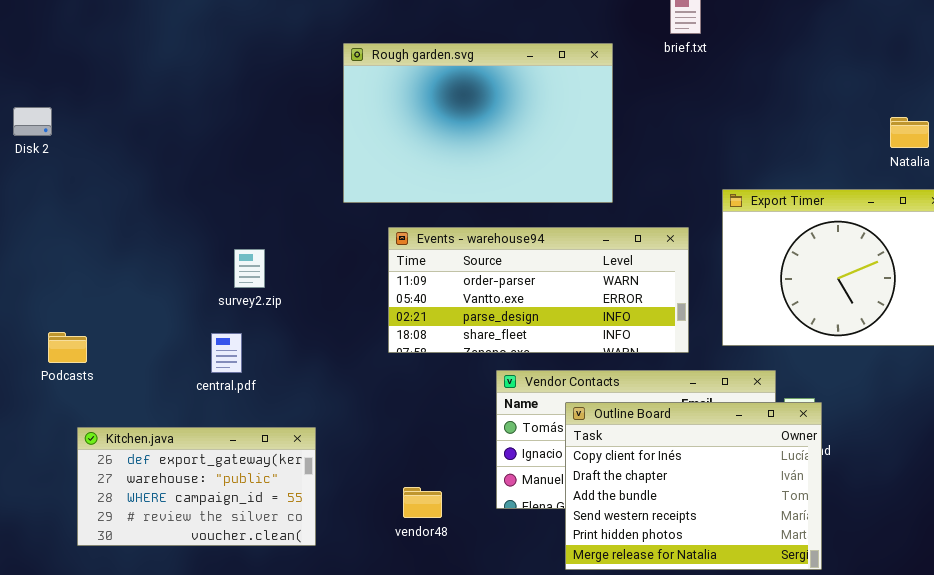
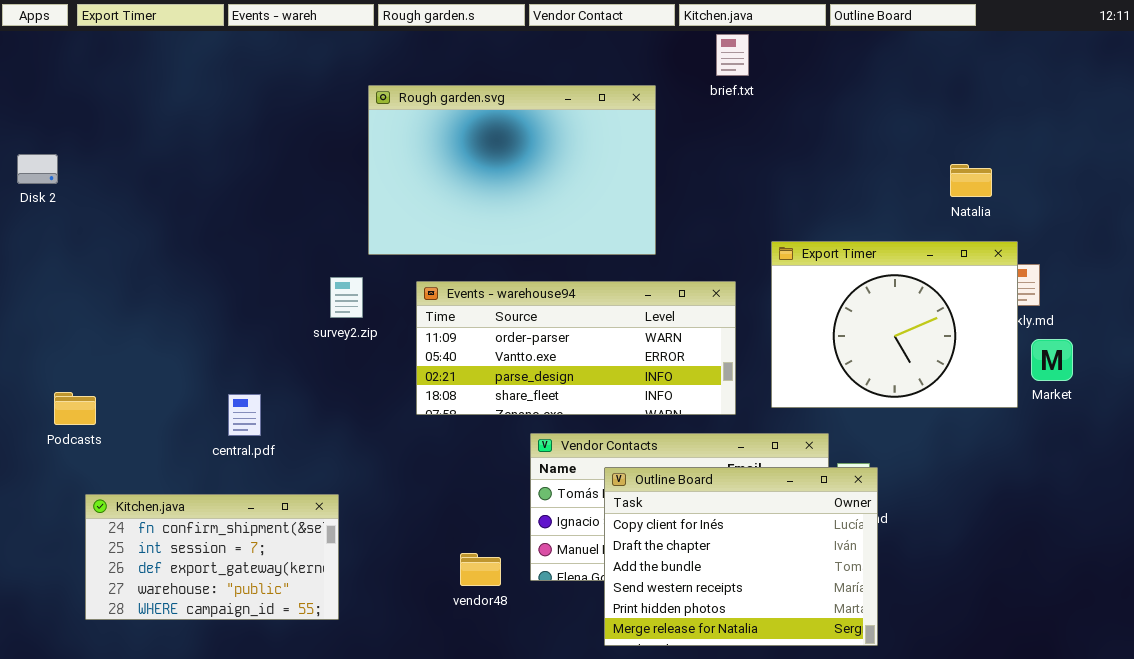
survey2.zip: [234,249,265,288] -> [330,277,363,318], moved
Kitchen.java: [77,427,316,546] -> [85,494,339,620], scrolled up 2 rows
vendor48: [403,487,442,518] -> [460,553,501,586], moved

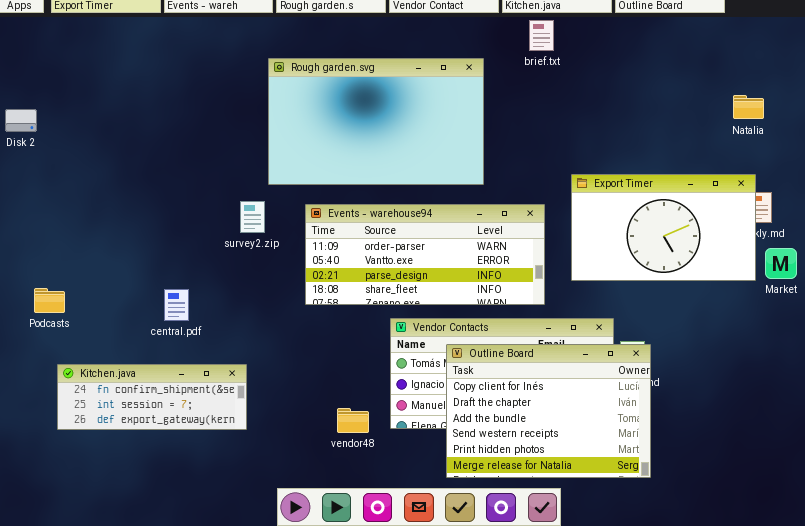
Natalia: [950,164,992,197] -> [733,95,764,119], moved
Export Timer: [771,241,1018,408] -> [571,174,756,281], resized
Kitchen.java: [85,494,339,620] -> [57,364,247,430], resized

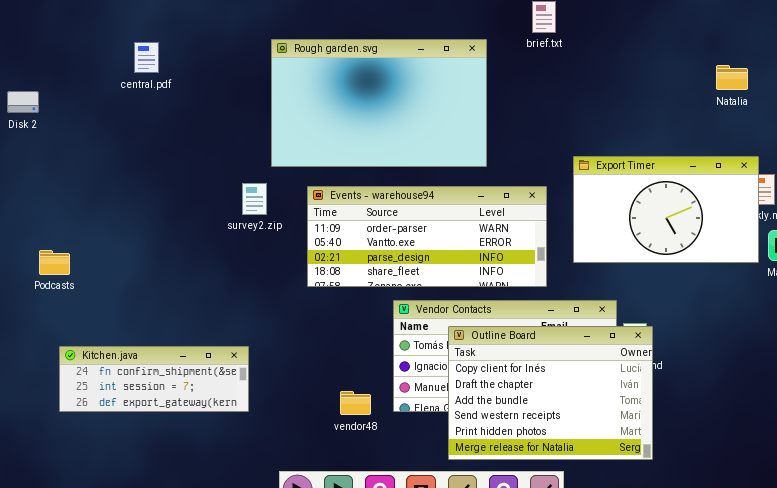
Natalia: [733,95,764,119] -> [716,65,748,90], moved
Podcasts: [34,288,65,313] -> [39,250,70,275], moved
central.pdf: [164,289,189,321] -> [134,42,159,73], moved

